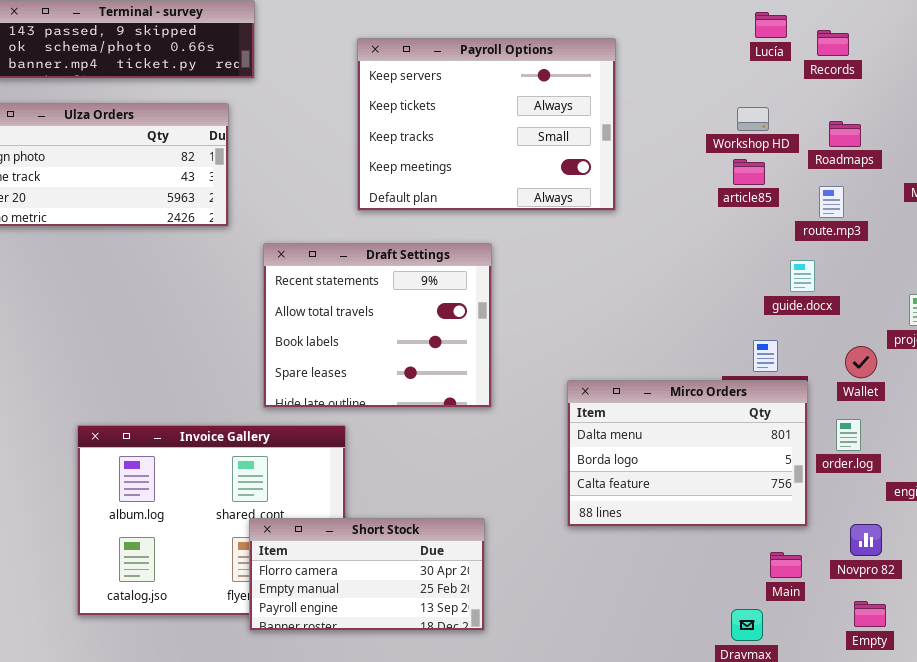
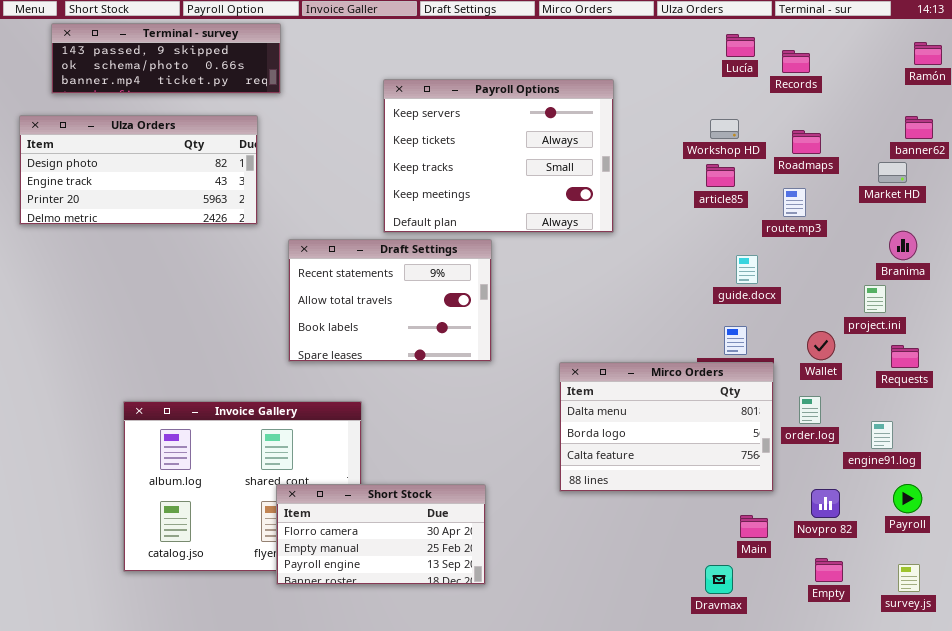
Payroll Options: [357,38,616,211] -> [383,79,614,233], moved
Draft Settings: [263,243,492,408] -> [288,239,492,362], resized
guide.docx: [790,260,815,292] -> [736,255,758,284], moved

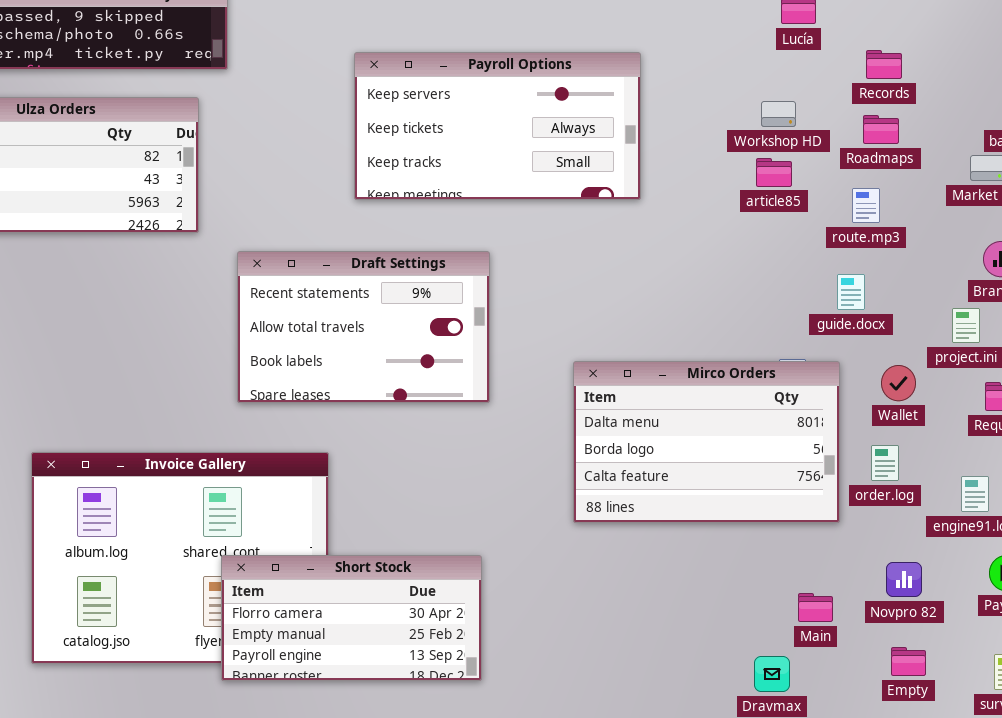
Records: [782,50,810,73] -> [866,50,902,79], moved
Payroll Options: [383,79,614,233] -> [354,52,641,200], resized
guide.docx: [736,255,758,284] -> [837,274,865,310], moved
Mirco Orders: [559,362,774,492] -> [573,361,840,523], moved

